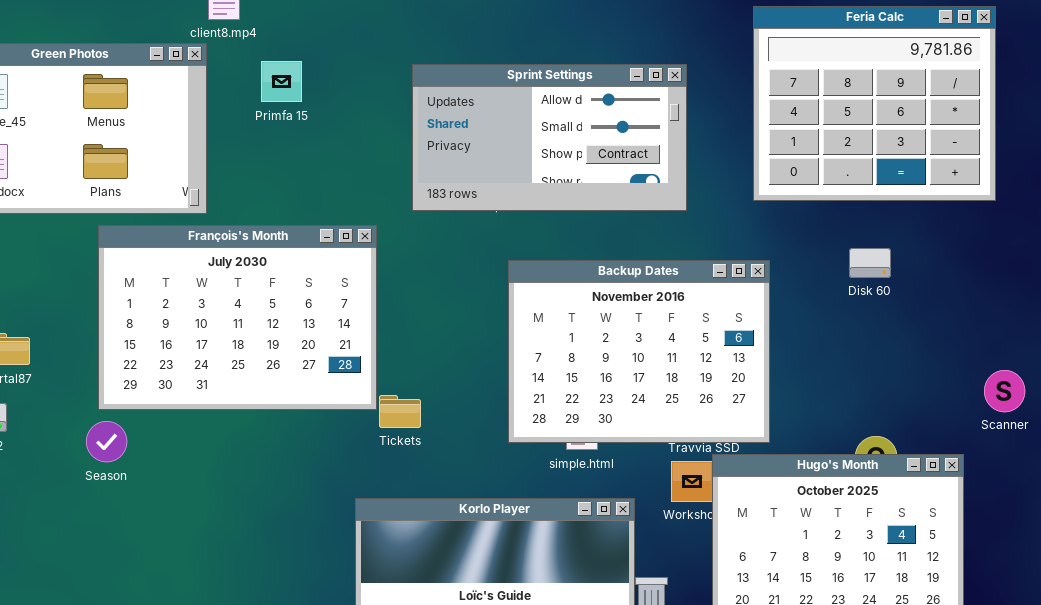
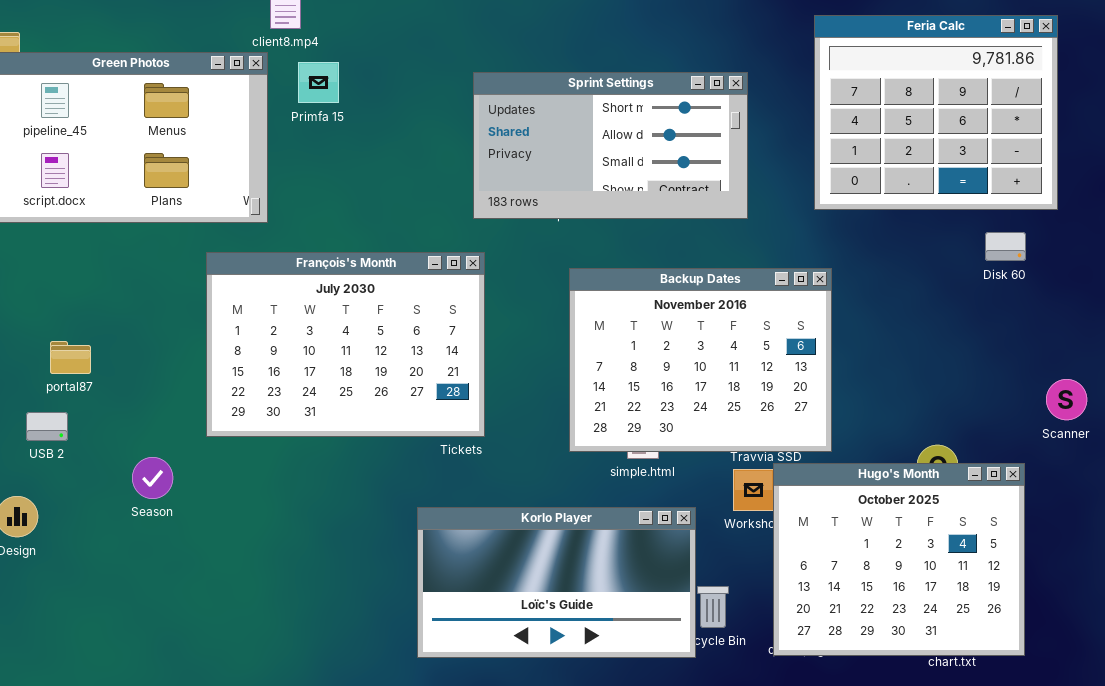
Primfa 15: [261,61,302,102] -> [298,62,339,103], moved
Sprint Settings: [412,64,687,211] -> [473,72,748,219], scrolled up 1 row
François's Month: [98,225,377,410] -> [206,252,485,437], moved
Disk 60: [849,248,891,278] -> [985,232,1026,261], moved
Season: [86,421,127,462] -> [132,457,173,499], moved

